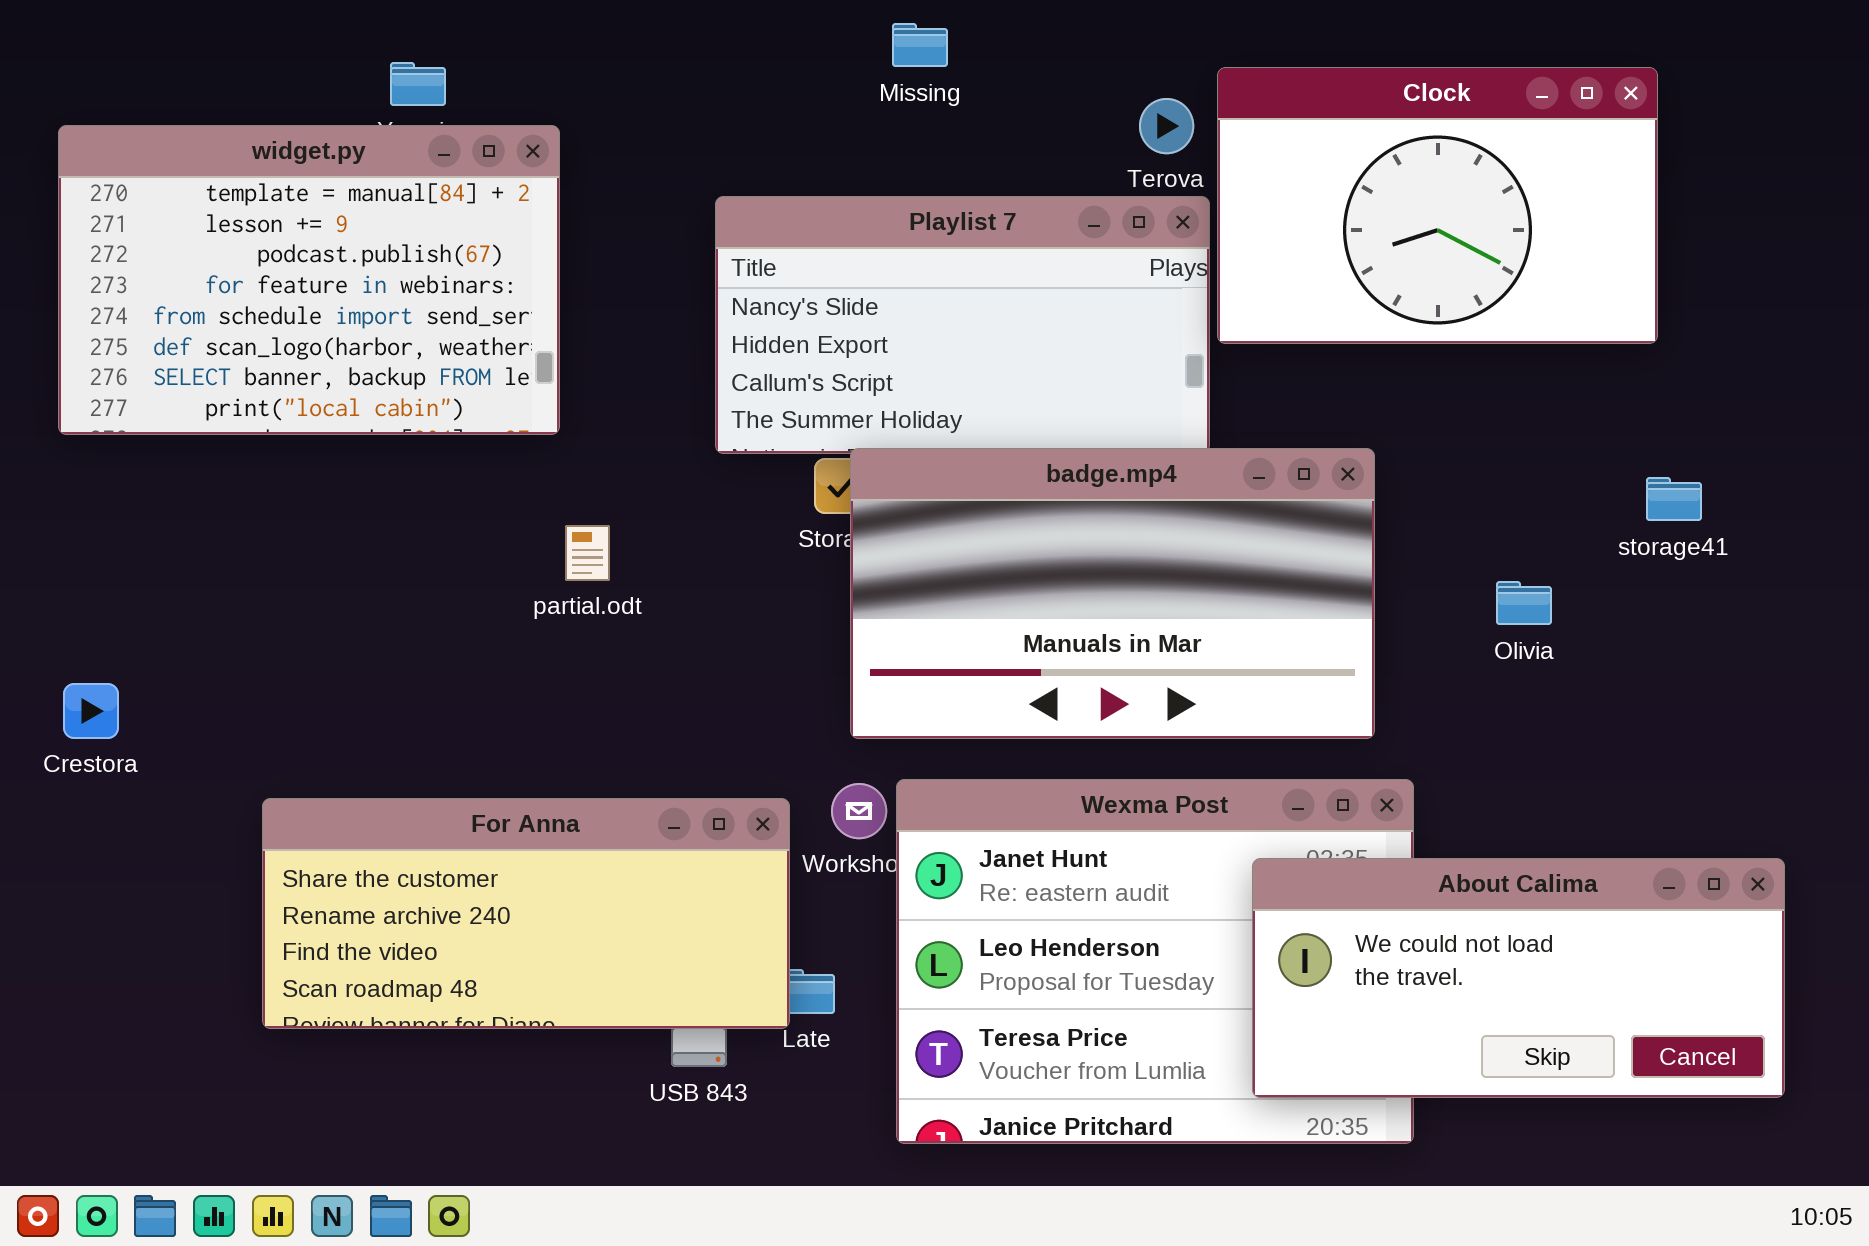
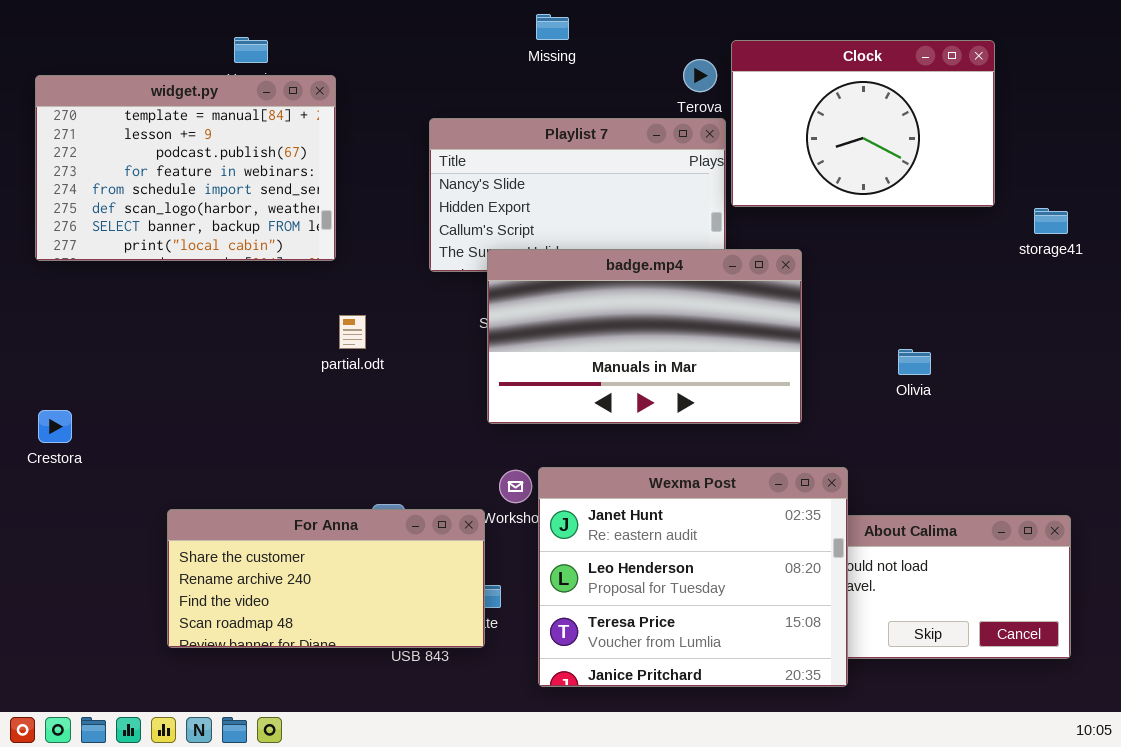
badge.mp4: [850,448,1375,739] -> [487,249,802,424], moved
storage41: [1646,477,1702,521] -> [1034,208,1068,234], moved
Wexma Post: [896,779,1414,1144] -> [538,467,848,687], raised
For Anna: [262,798,790,1029] -> [167,509,485,648], moved

